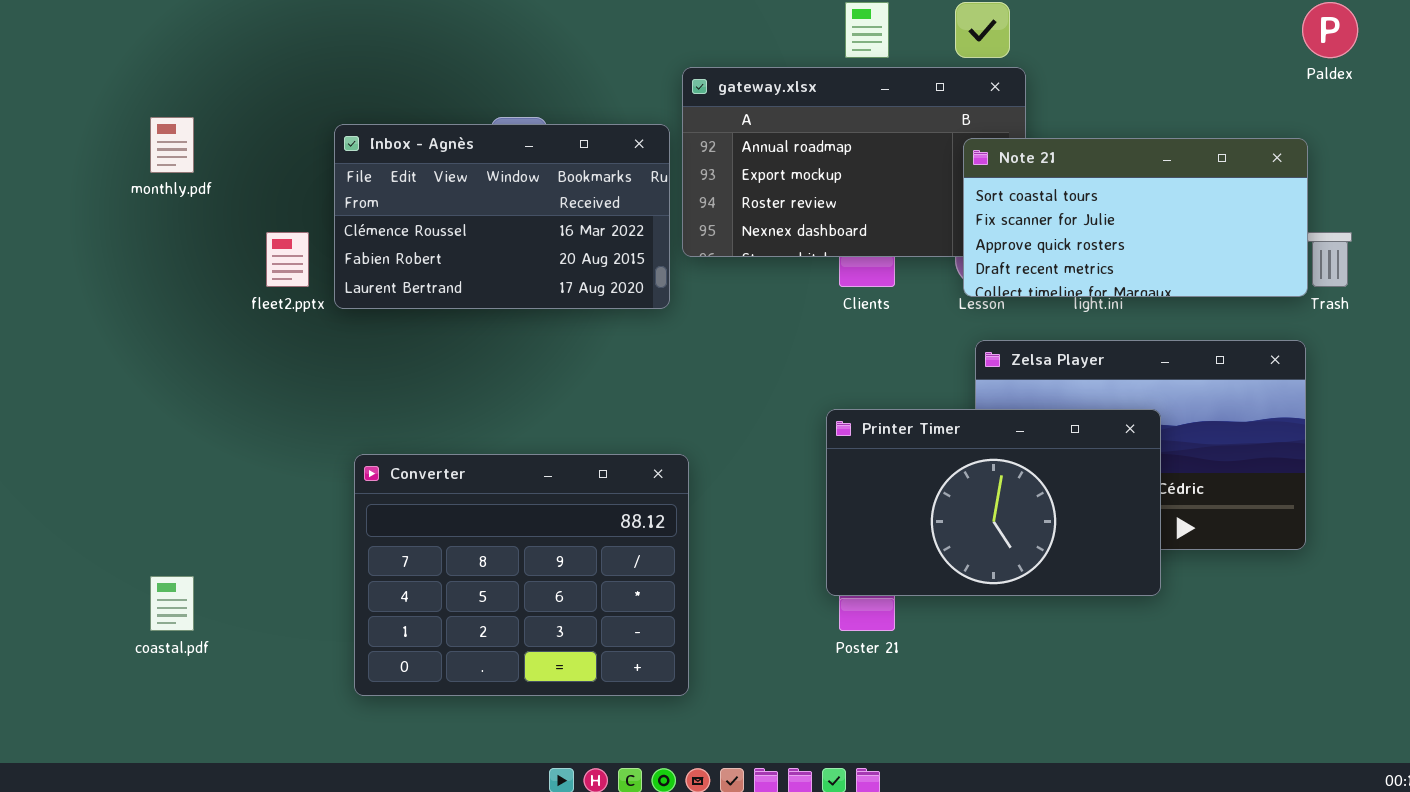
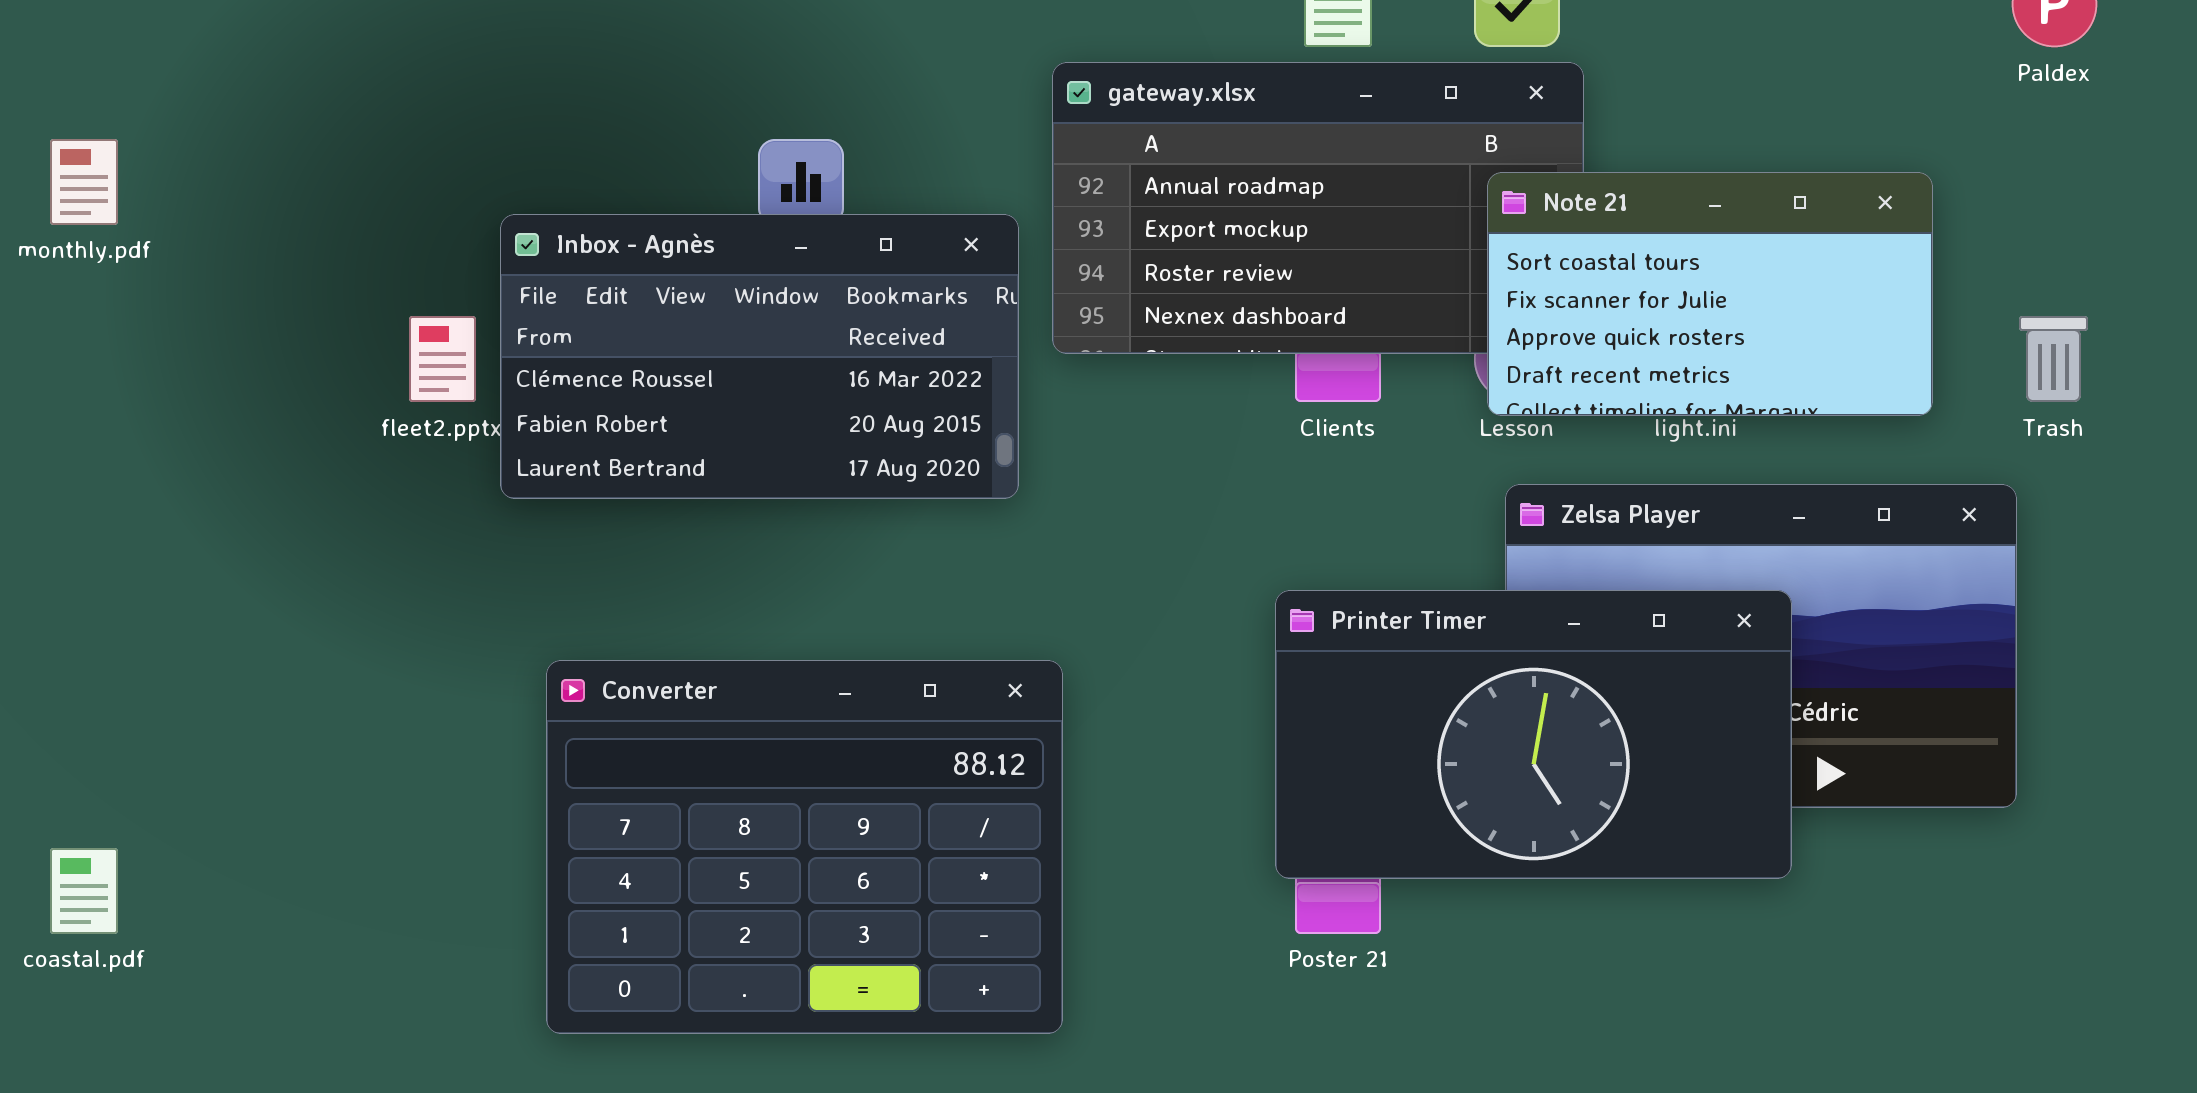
monthly.pdf: [150,117,194,173] -> [50,139,118,225], moved
Inbox - Agnès: [334,124,670,309] -> [500,214,1019,499], moved
Note 21: [963,138,1308,297] -> [1487,172,1933,416], resized
coastal.pdf: [150,576,194,631] -> [50,848,118,934], moved

